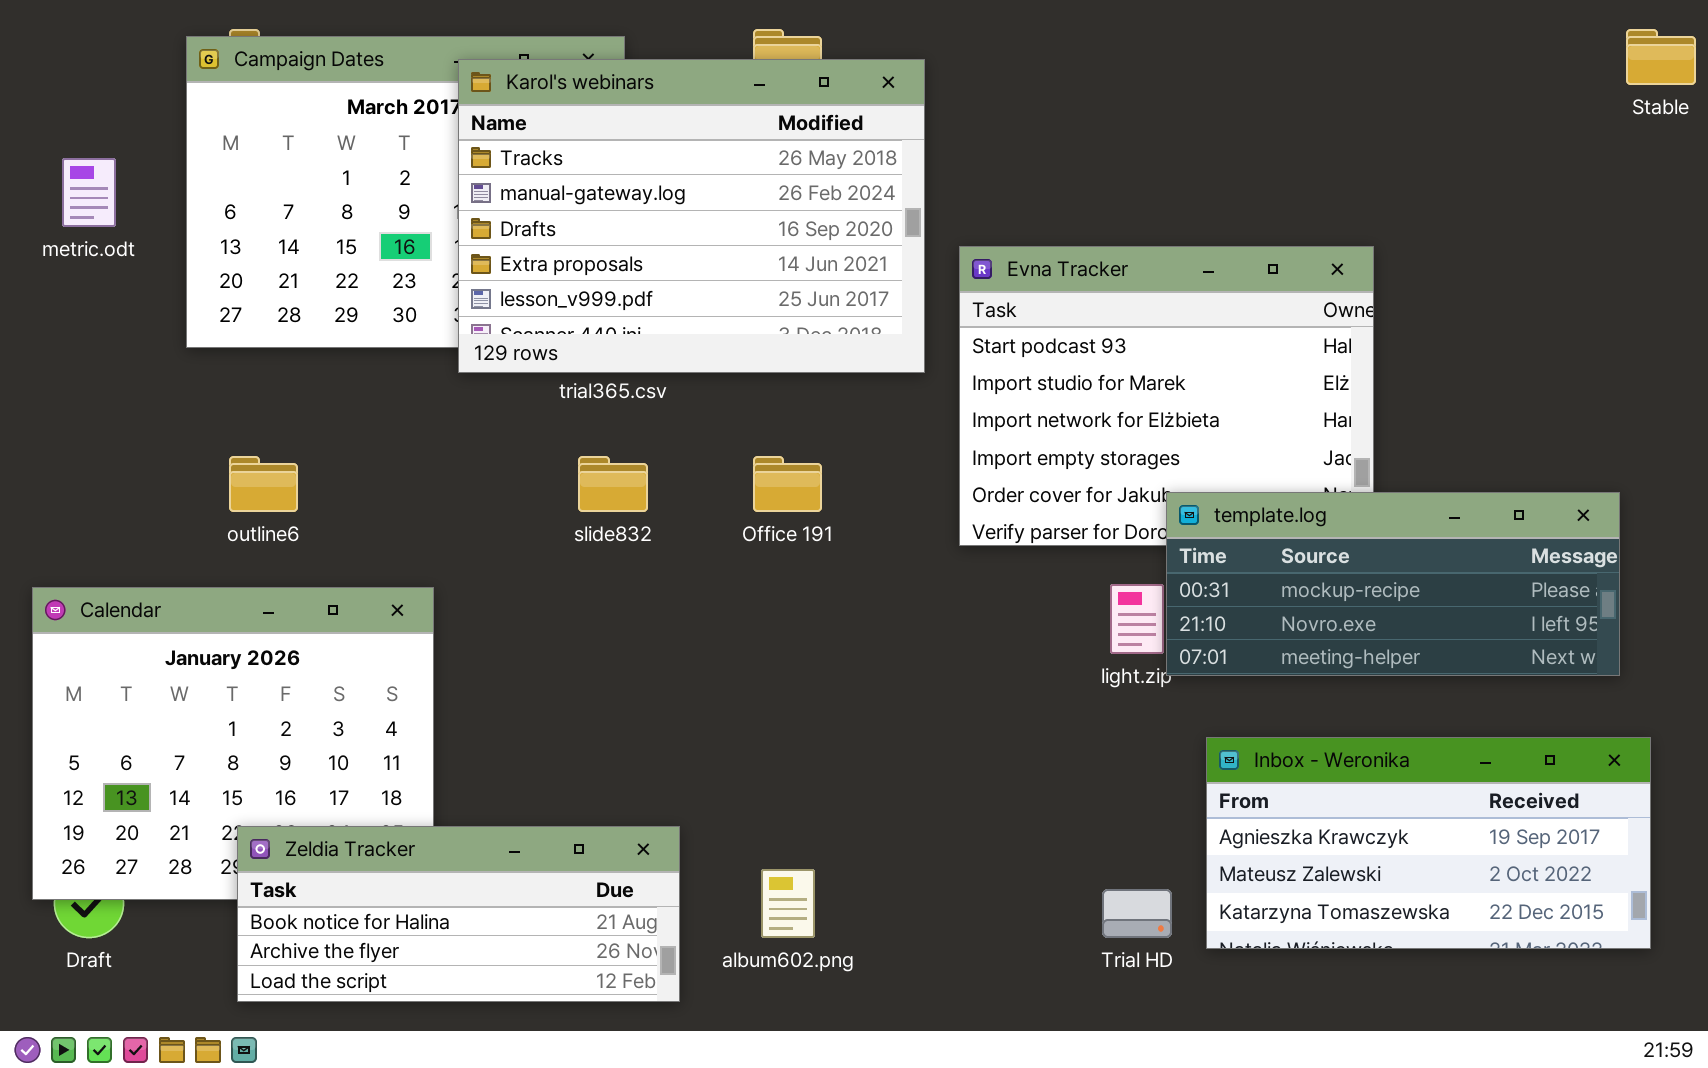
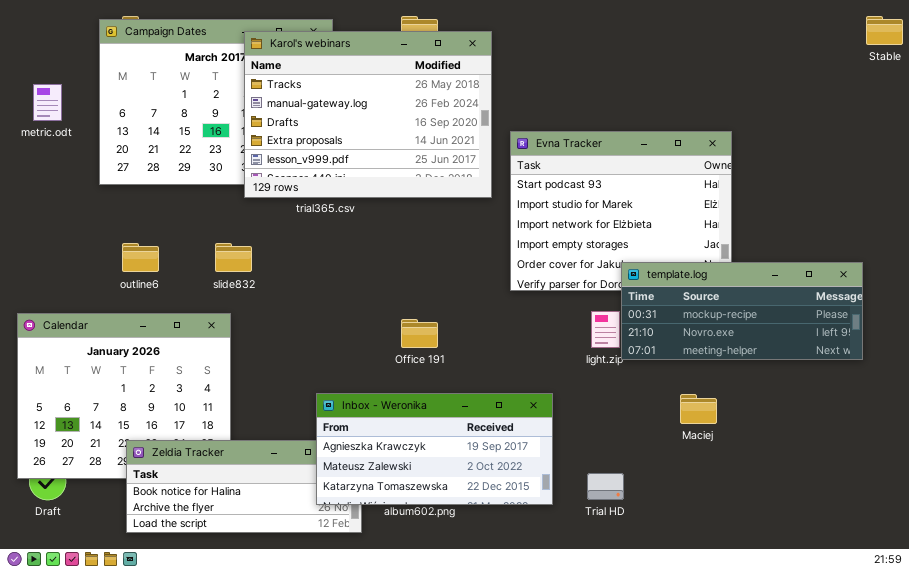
slide832: [578,456,648,512] -> [215,243,252,272], moved
Office 191: [753,456,822,512] -> [401,319,438,348], moved
Inbox - Weronika: [1206,737,1651,949] -> [316,393,553,505], moved

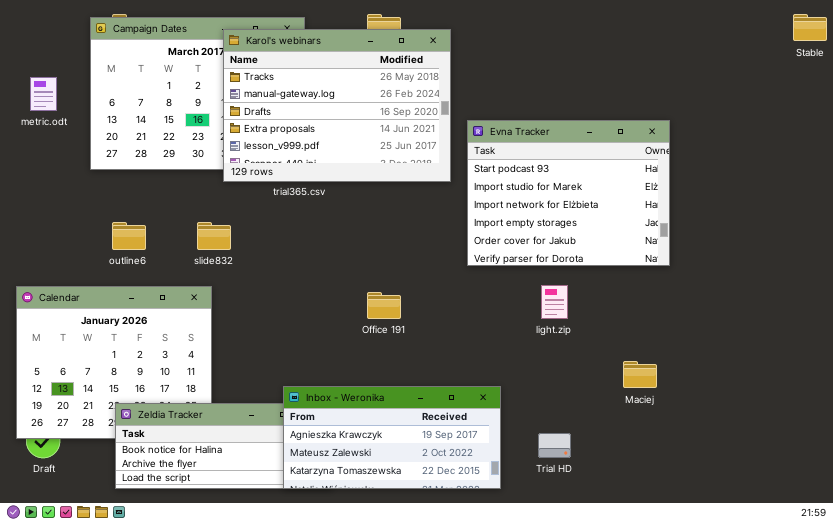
template.log: [621,262,863,360] -> none, closed
Inbox - Weronika: [316,393,553,505] -> [283,386,501,489], moved

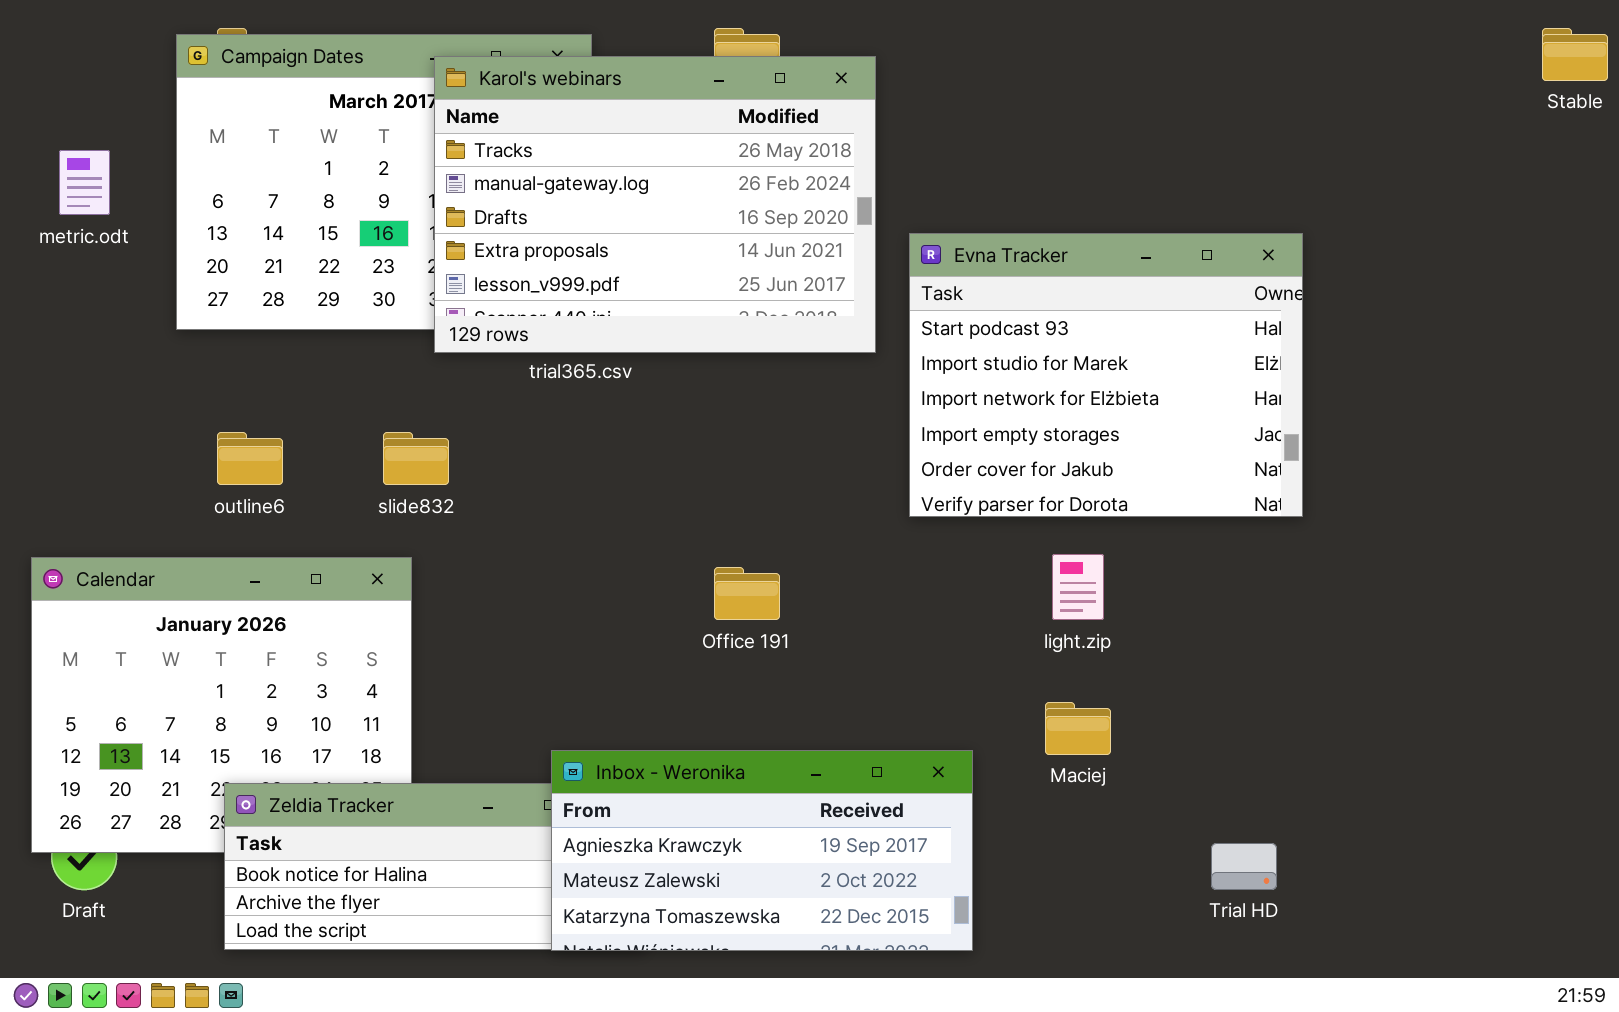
Maciej: [623,361,657,388] -> [1045,702,1111,755], moved
Trial HD: [538,433,571,458] -> [1211,843,1277,890], moved

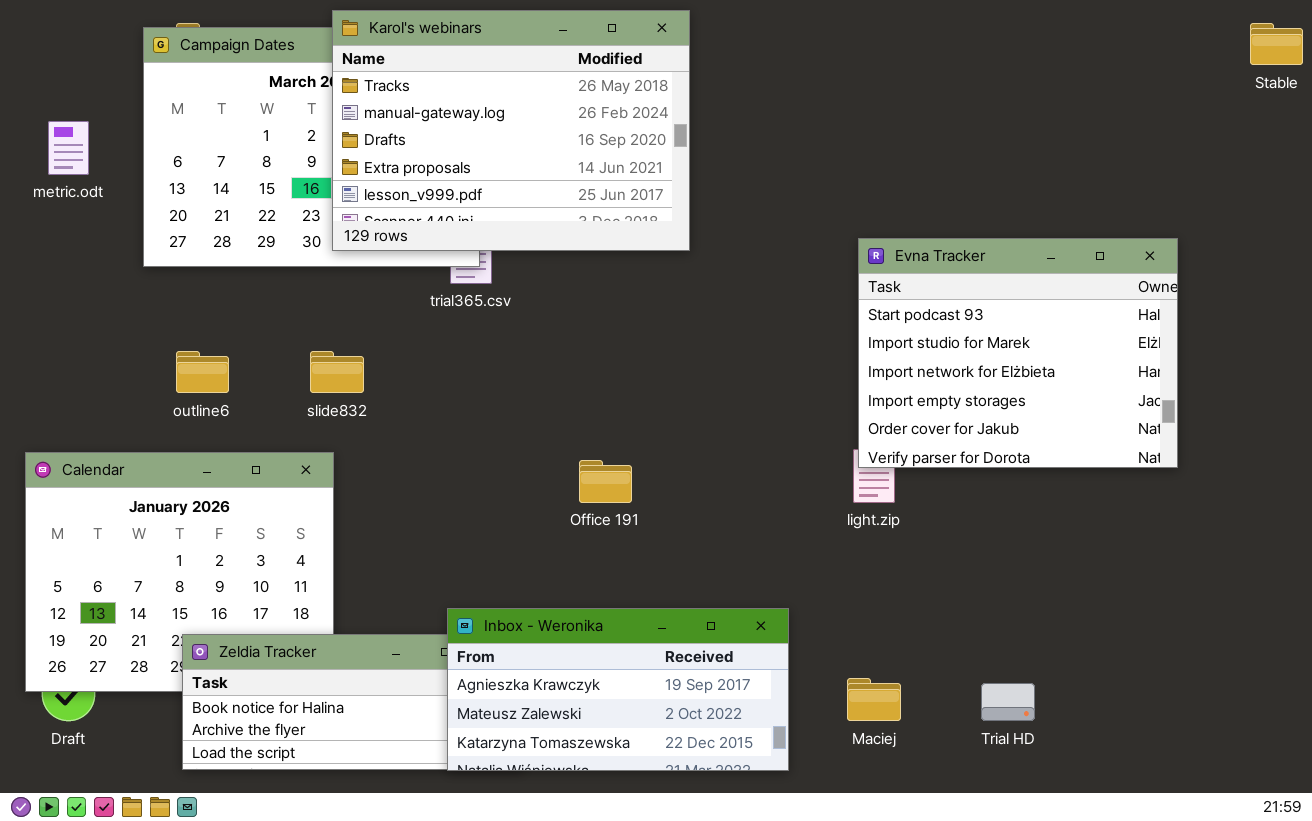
Karol's webinars: [434,56,876,353] -> [332,10,690,251], moved
Evna Tracker: [909,233,1303,517] -> [858,238,1178,468], moved
Maciej: [1045,702,1111,755] -> [847,678,901,721], moved

